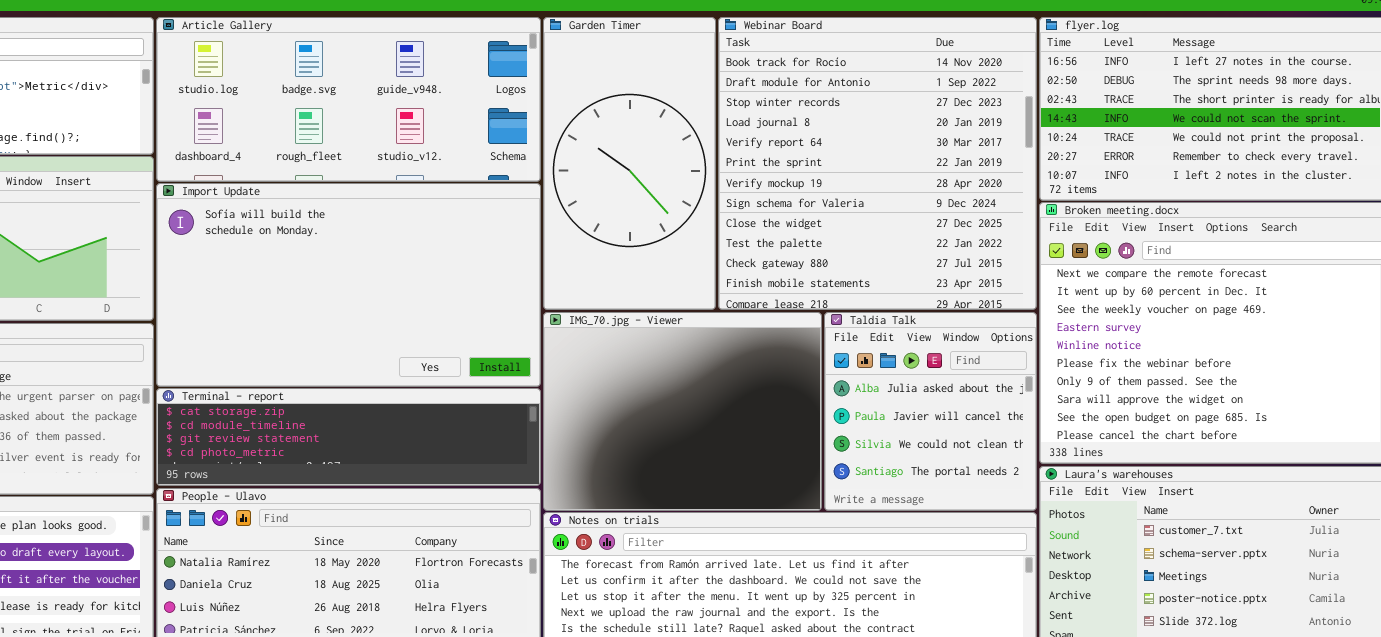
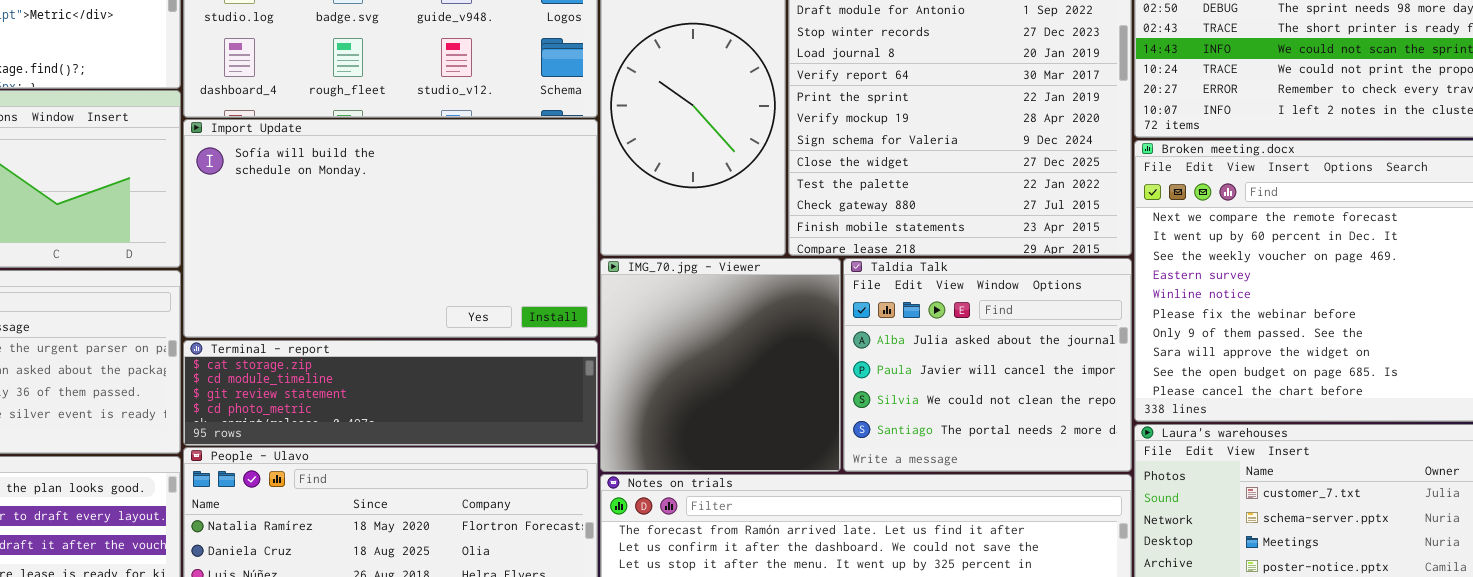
IMG_70.jpg - Viewer: [543,312,822,511] -> [600,258,841,472], resized
Taldia Talk: [824,312,1037,511] -> [843,258,1132,472], resized

